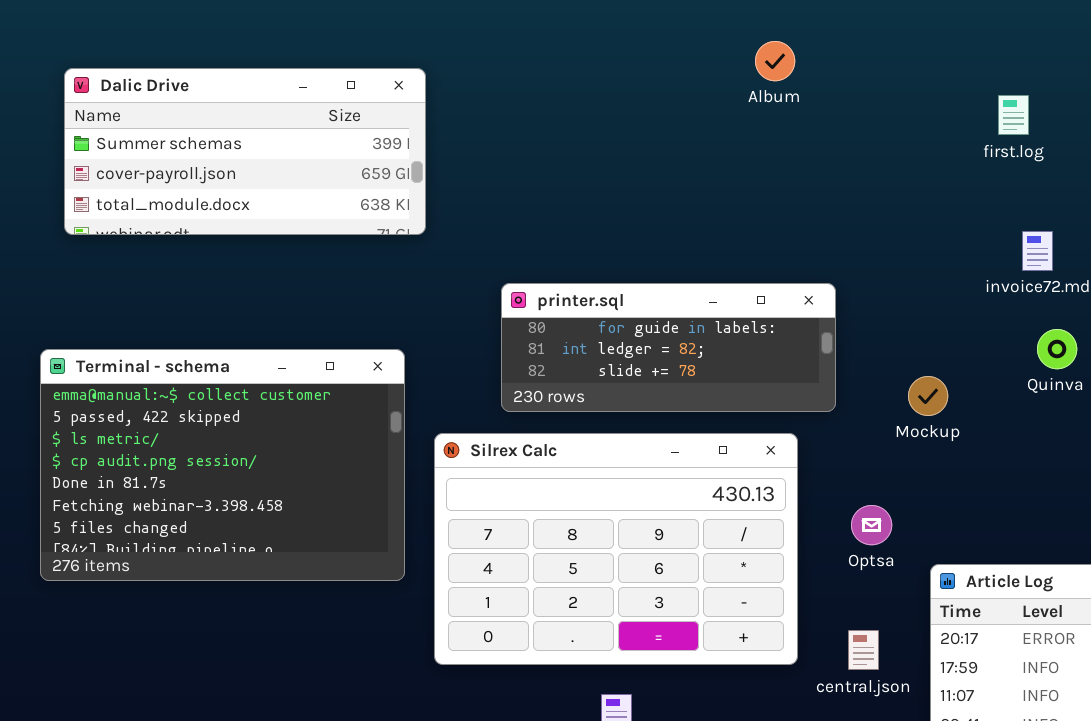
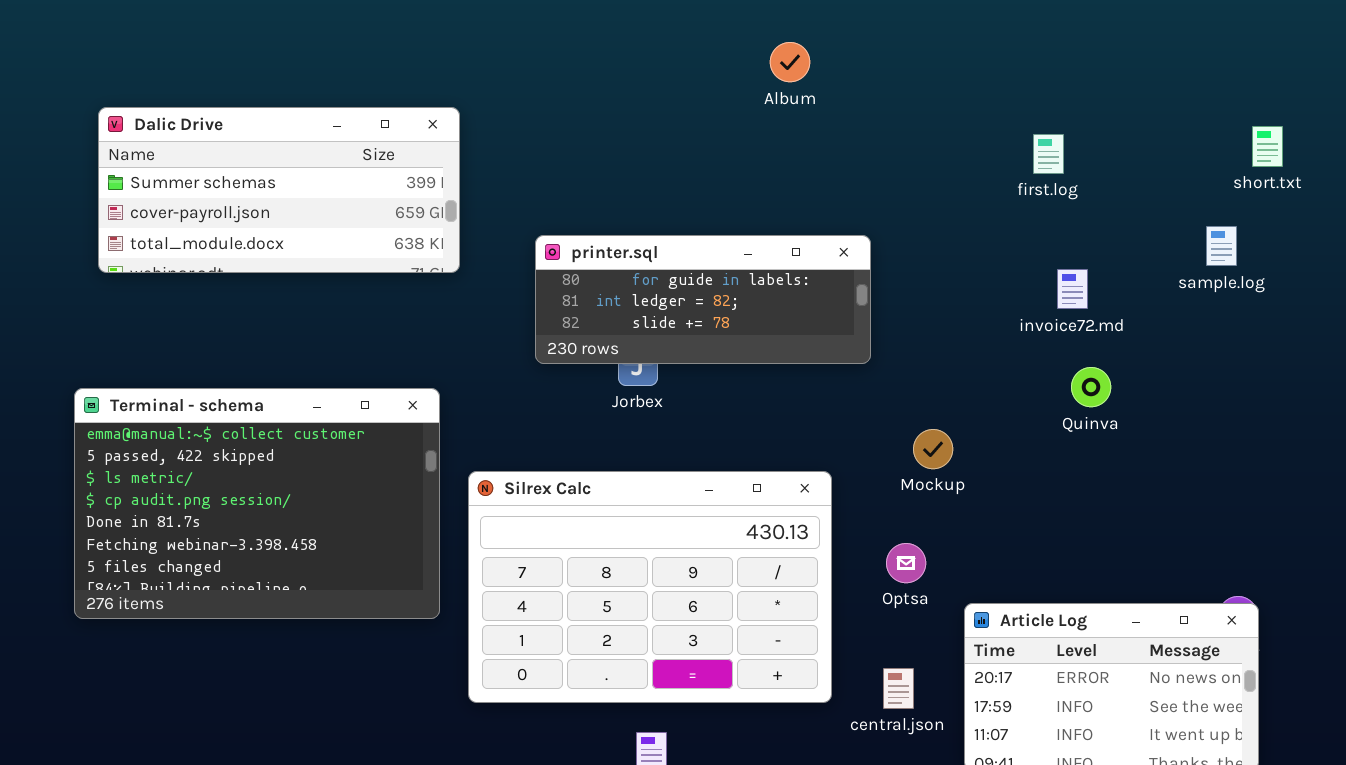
Album: [755,41,795,81] -> [770,42,810,82], moved
printer.sql: [501,283,836,412] -> [535,235,871,364], moved
Mockup: [908,376,948,416] -> [913,429,953,469], moved

